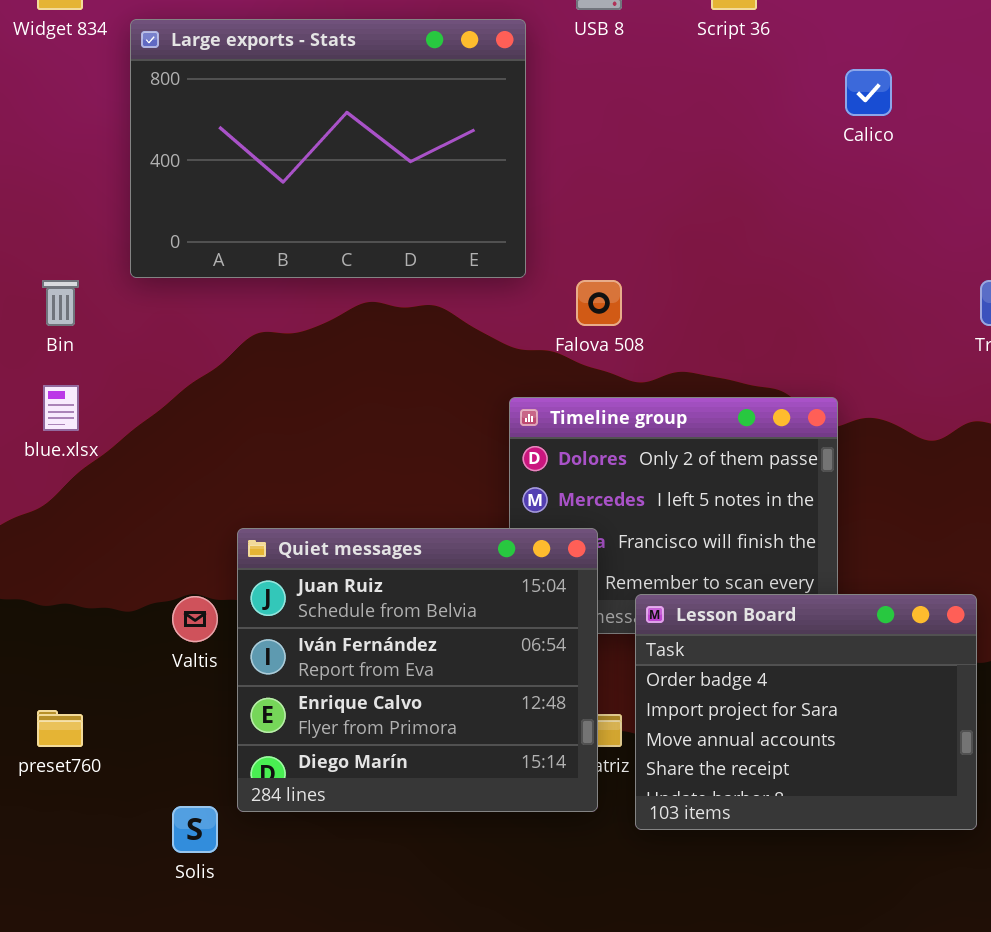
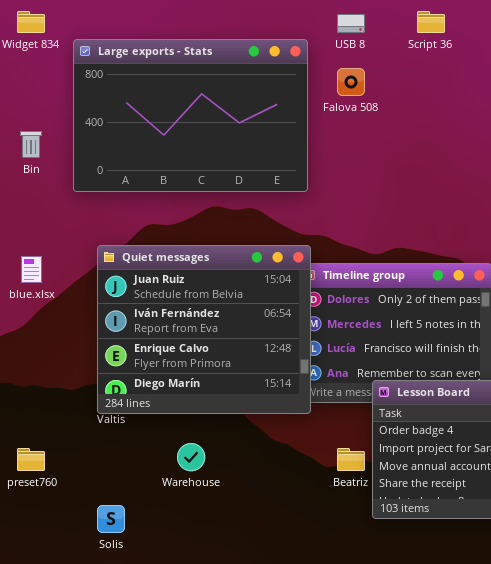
Bin: [42,280,79,326] -> [20,131,42,158], moved
Falova 508: [576,280,622,326] -> [337,68,365,96], moved
Quiet messages: [237,528,598,812] -> [97,245,311,414], moved

